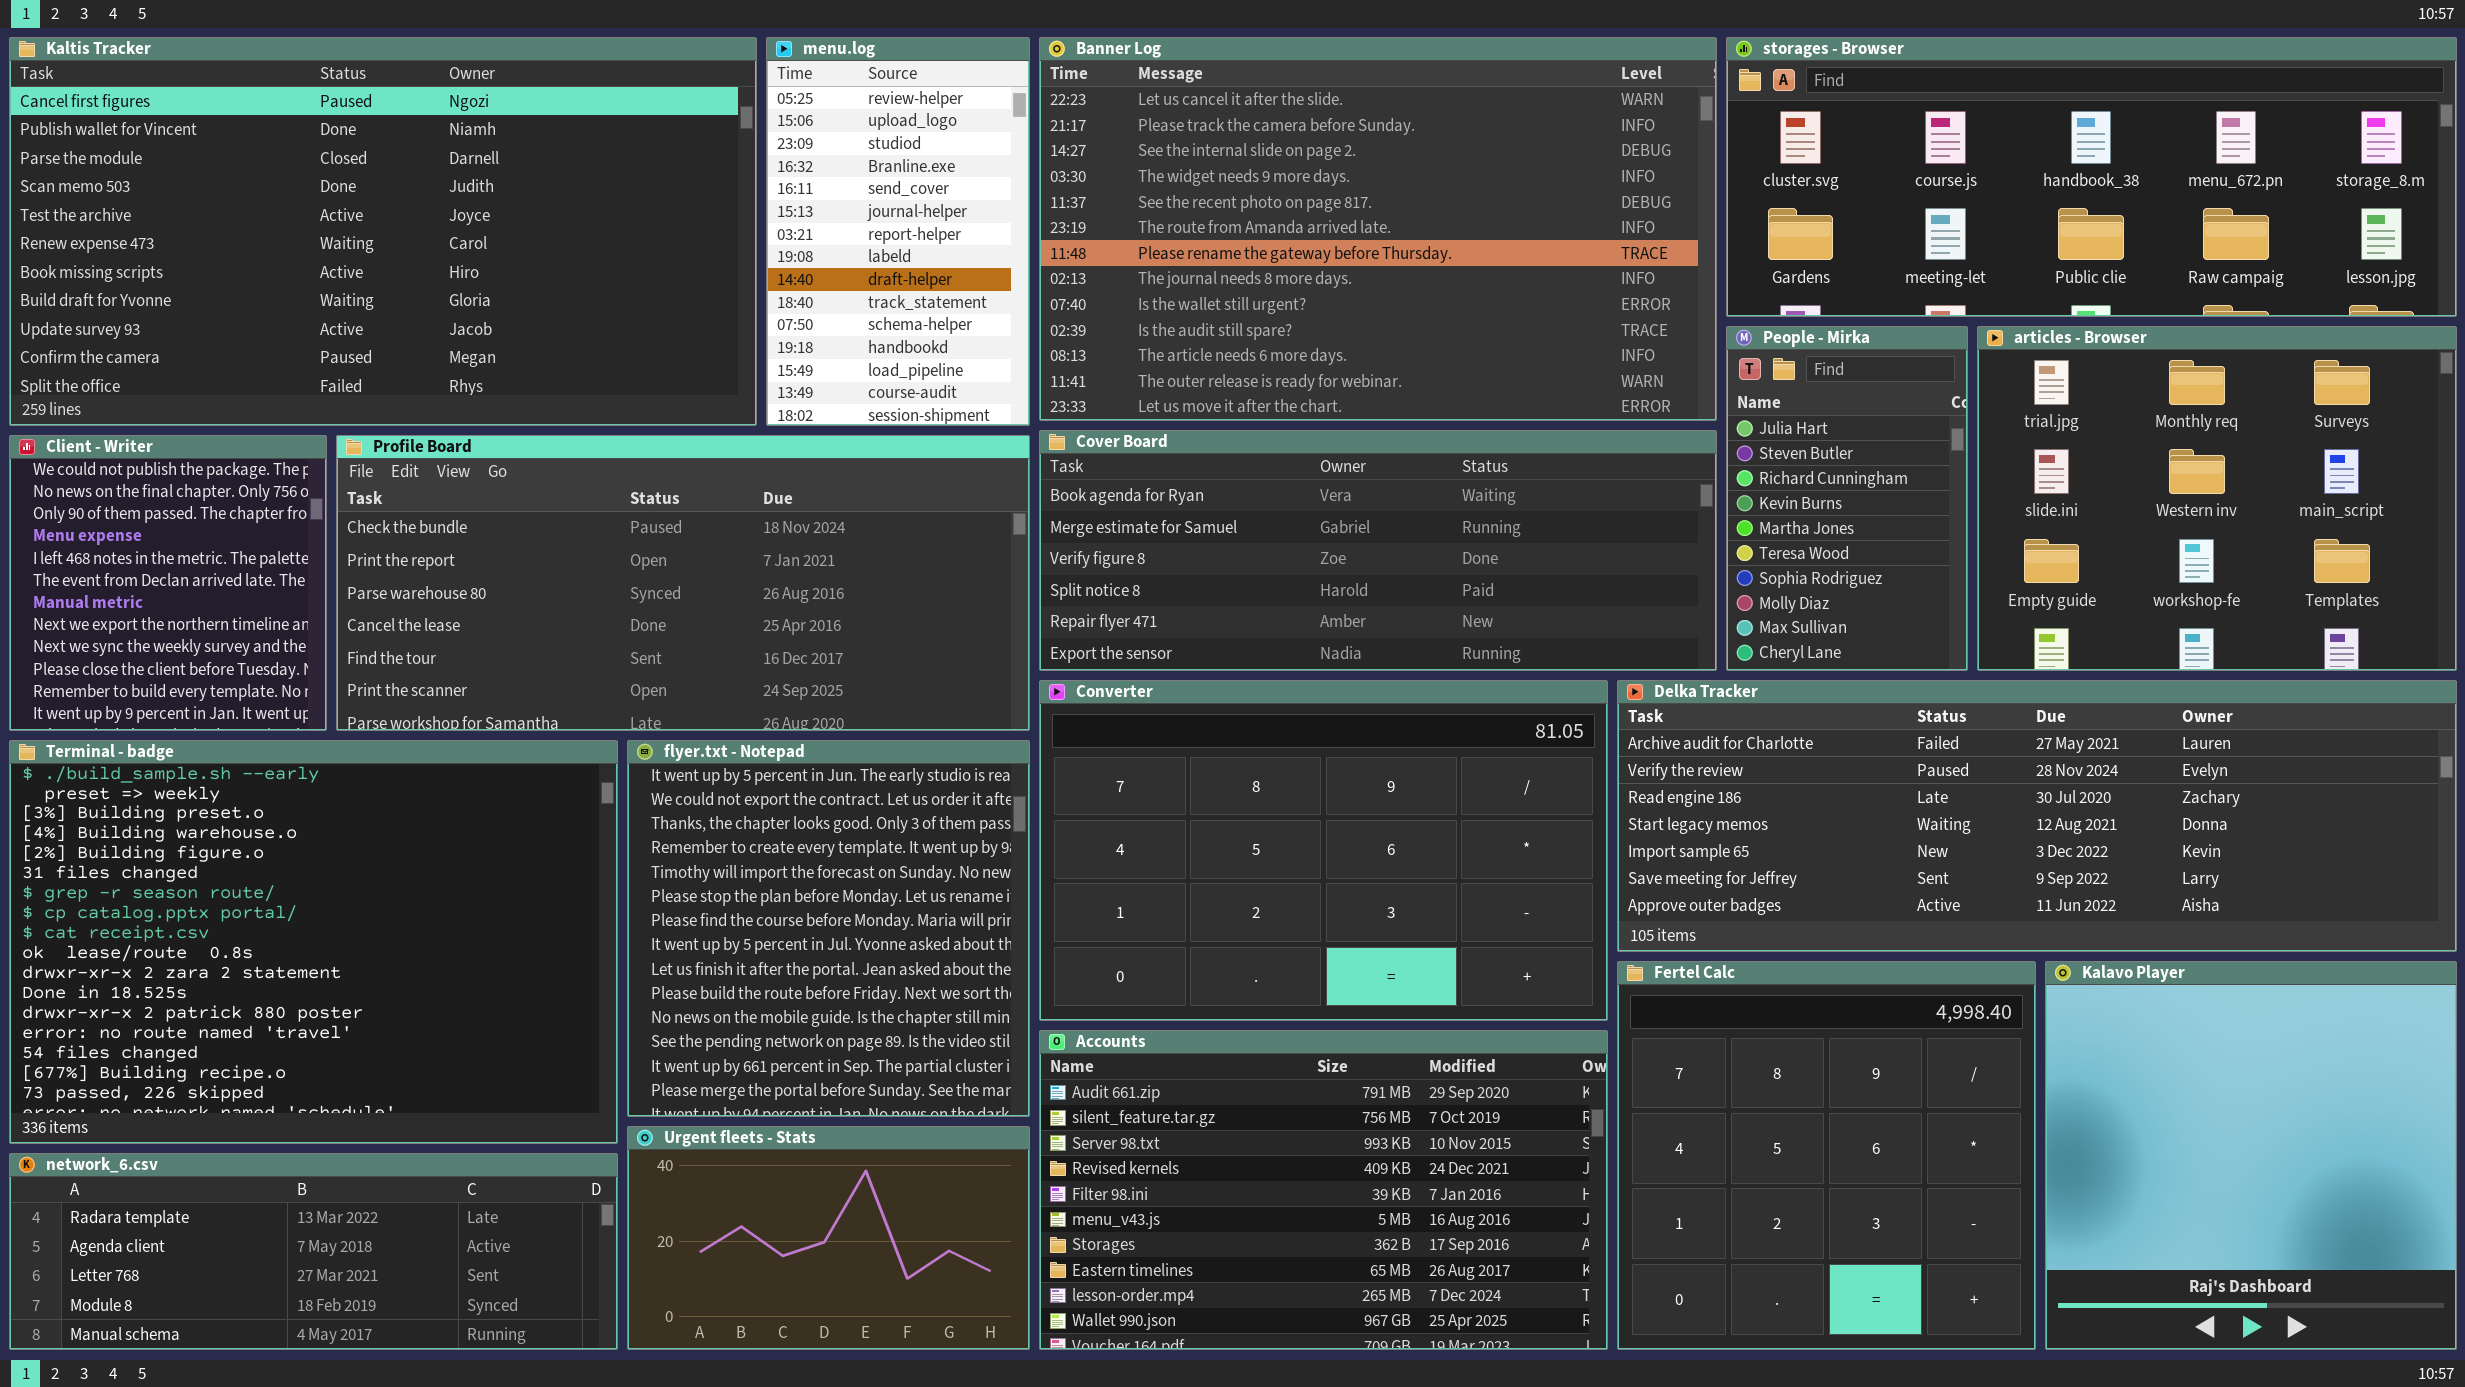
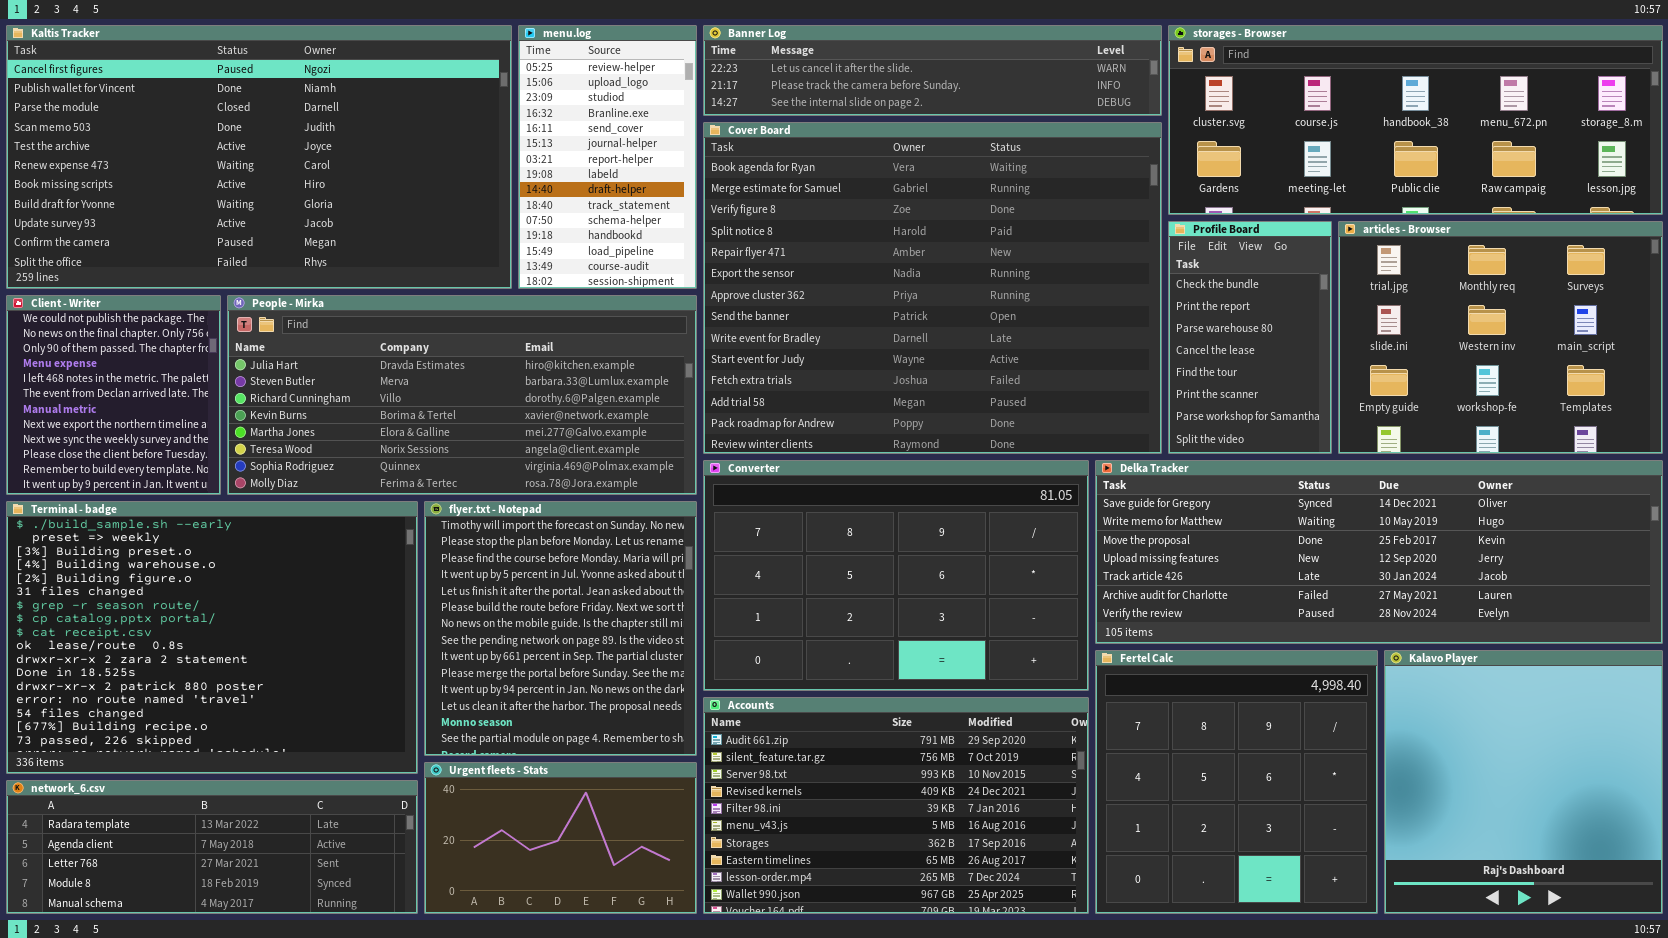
Banner Log: [1039,37,1717,421] -> [703,25,1162,116], resized
People - Mirka: [1726,326,1968,671] -> [227,295,697,495], moved, resized
Cover Board: [1039,430,1717,671] -> [703,122,1162,454], resized
Profile Board: [336,435,1030,731] -> [1168,221,1332,454], moved, resized
Delka Tracker: [1617,680,2457,952] -> [1095,460,1663,644], scrolled up 5 rows
flyer.txt - Notepad: [627,740,1030,1117] -> [424,501,697,756], scrolled down 4 rows

